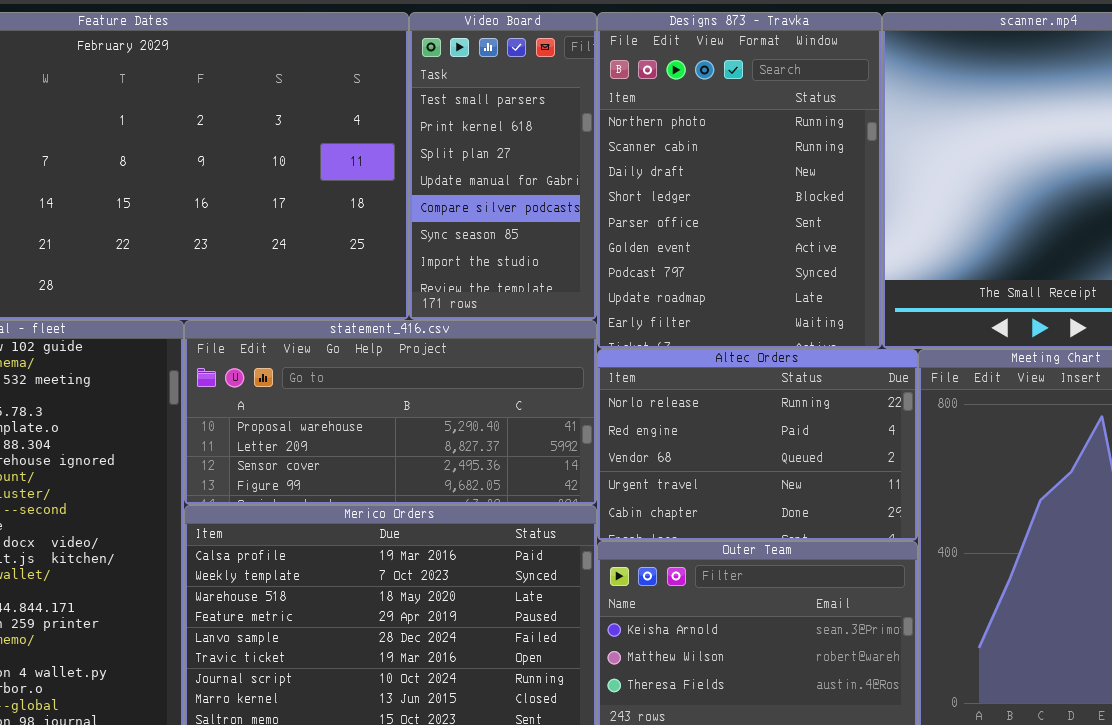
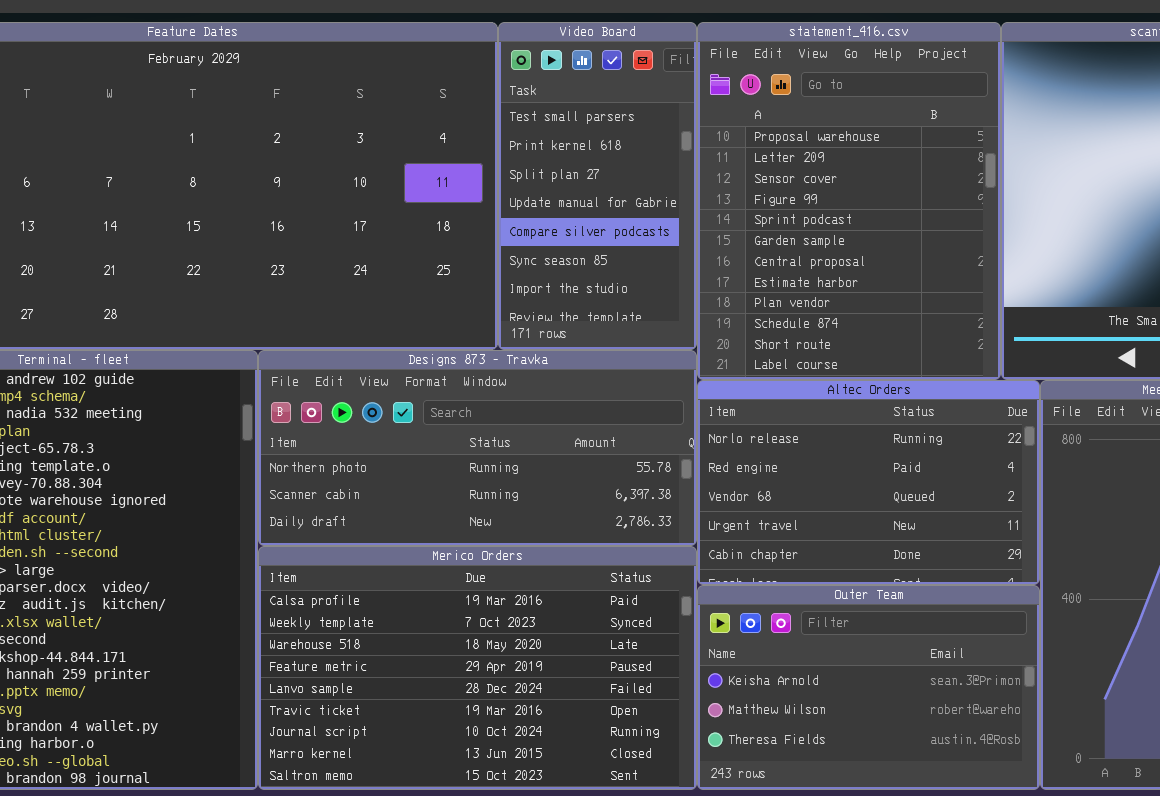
Designs 873 - Travka: [597,12,882,349] -> [258,350,697,546], moved, resized
statement_416.csv: [184,320,597,505] -> [697,22,1001,380], moved, resized

